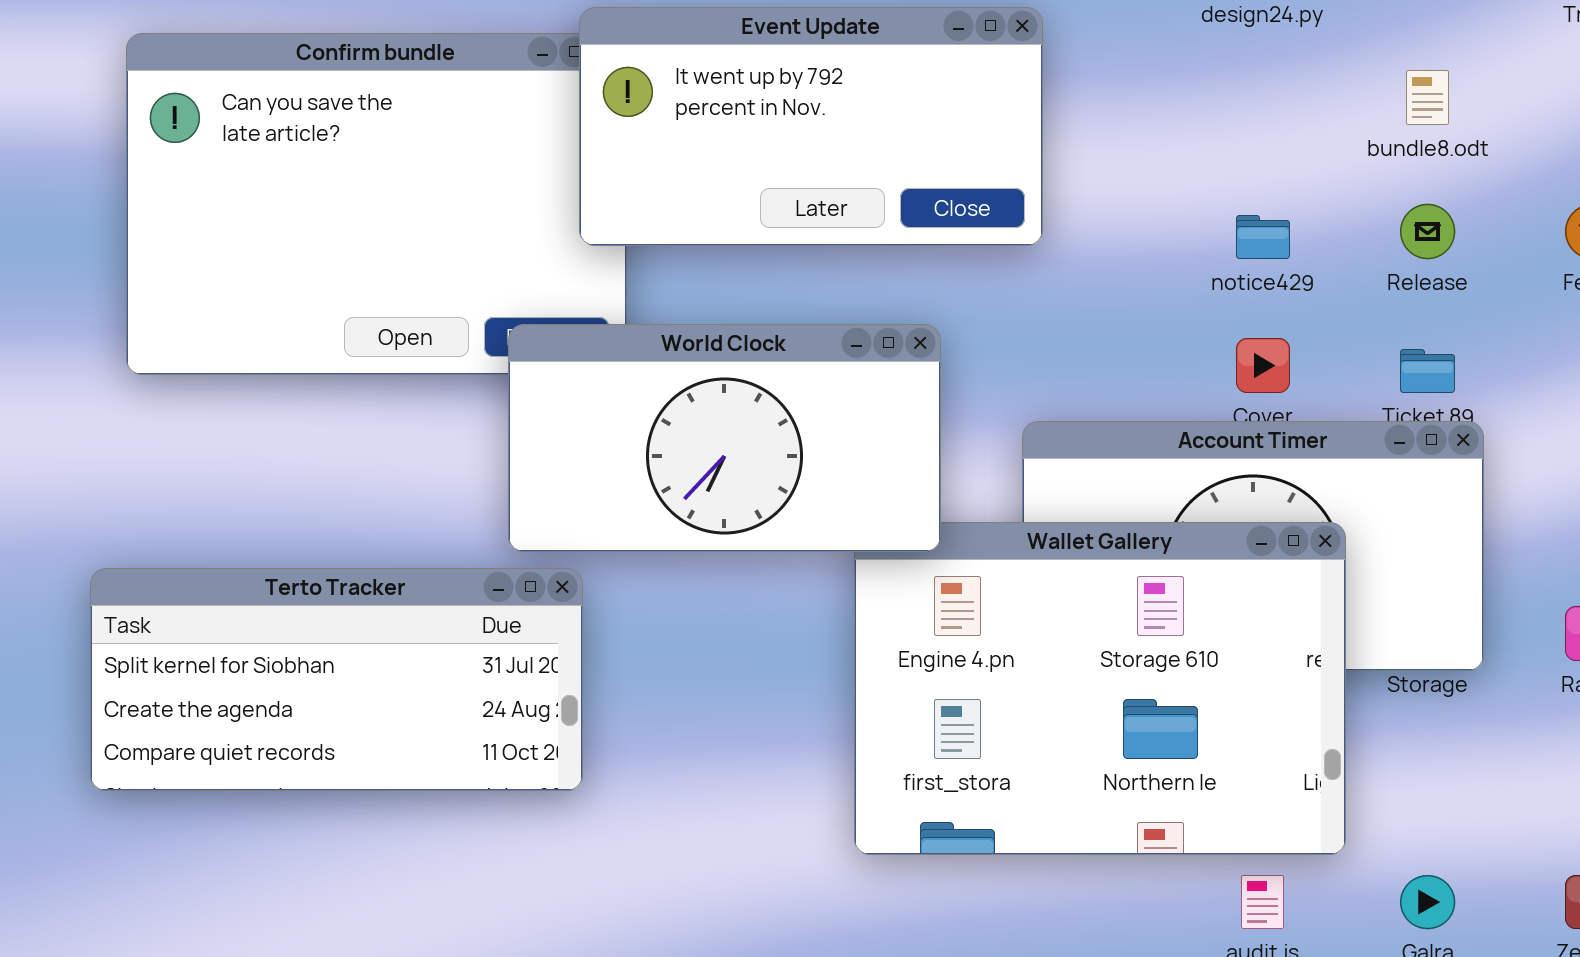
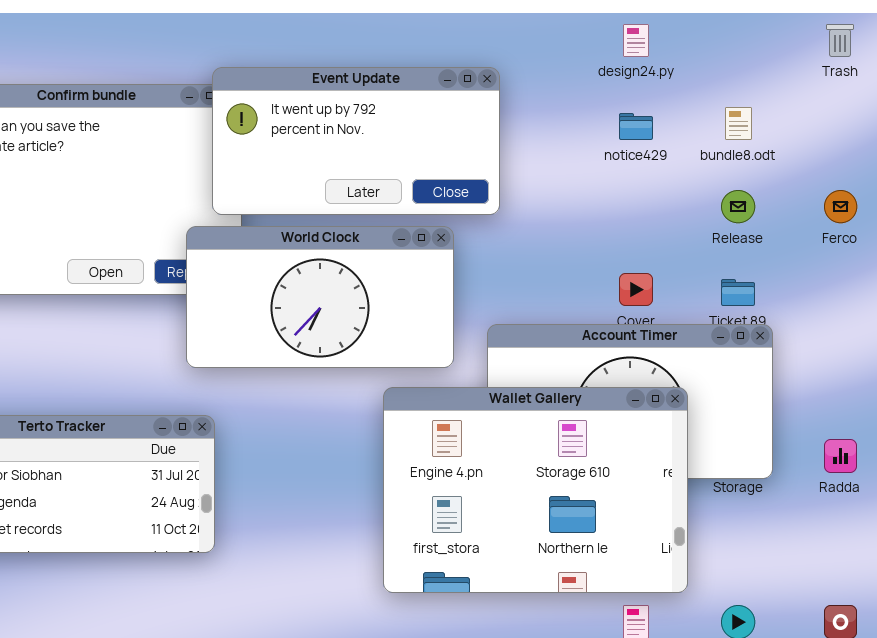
notice429: [1236,215,1290,259] -> [619,113,653,140], moved
World Clock: [508,324,941,552] -> [186,226,454,368], moved

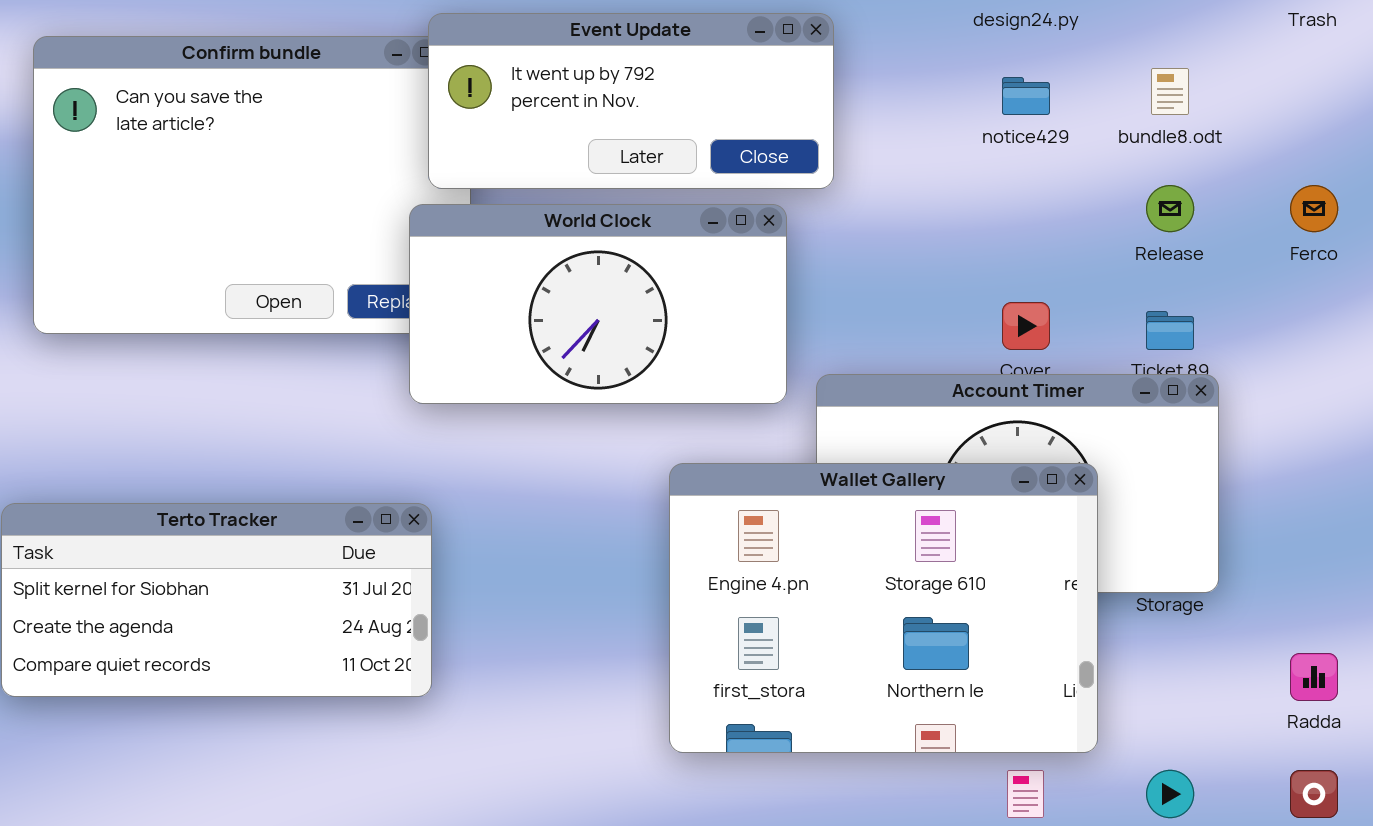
Event Update: [212,67,500,215] -> [428,13,834,189], resized
World Clock: [186,226,454,368] -> [409,204,787,404], moved
Radda: [824,439,857,473] -> [1290,653,1338,701], moved

